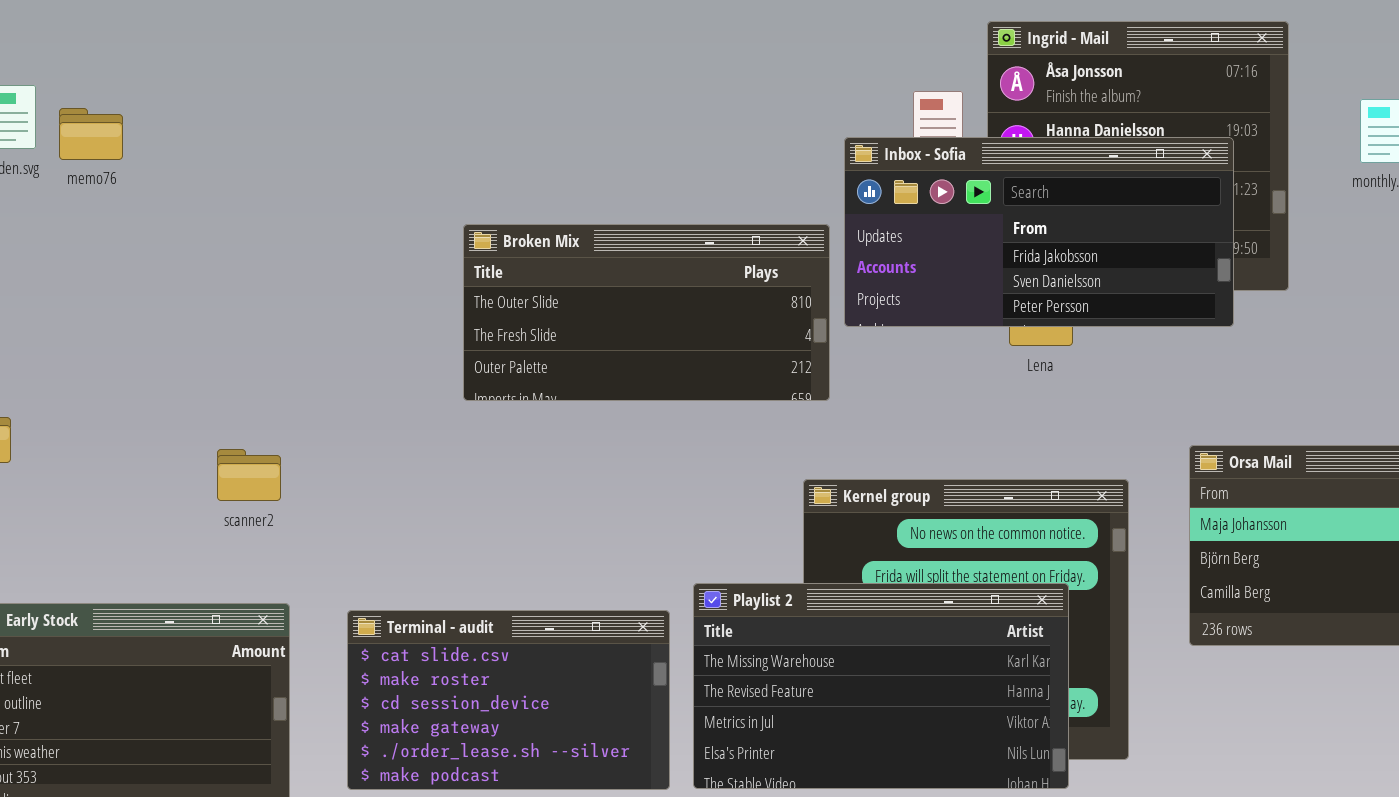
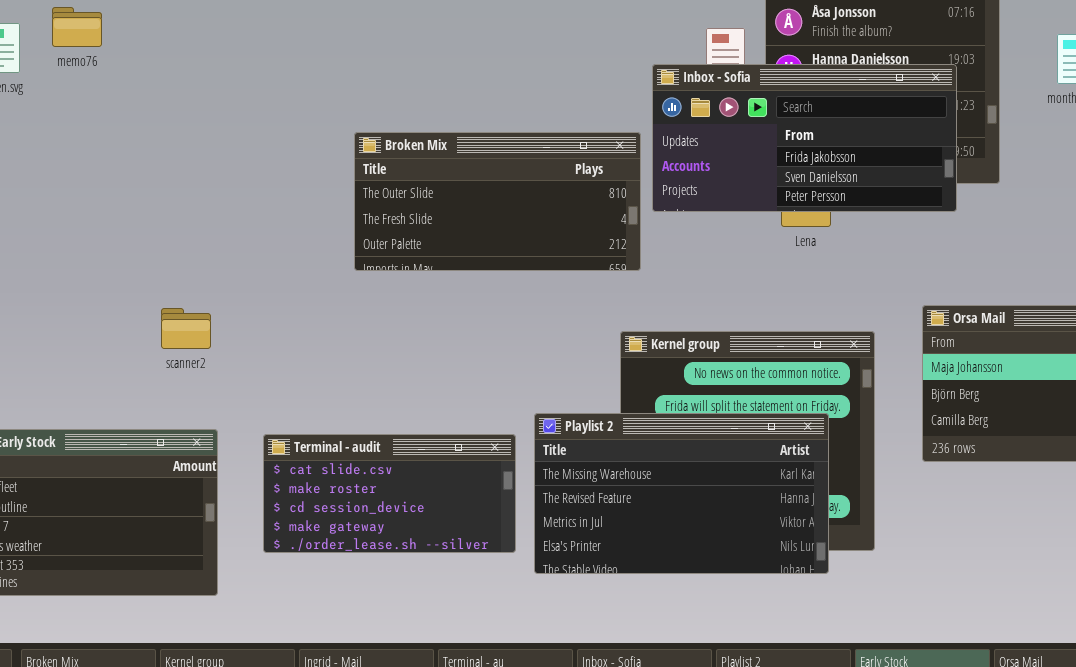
memo76: [59,108,123,160] -> [52,7,102,47], moved
Terminal - audit: [347,610,670,790] -> [263,434,516,553], resized

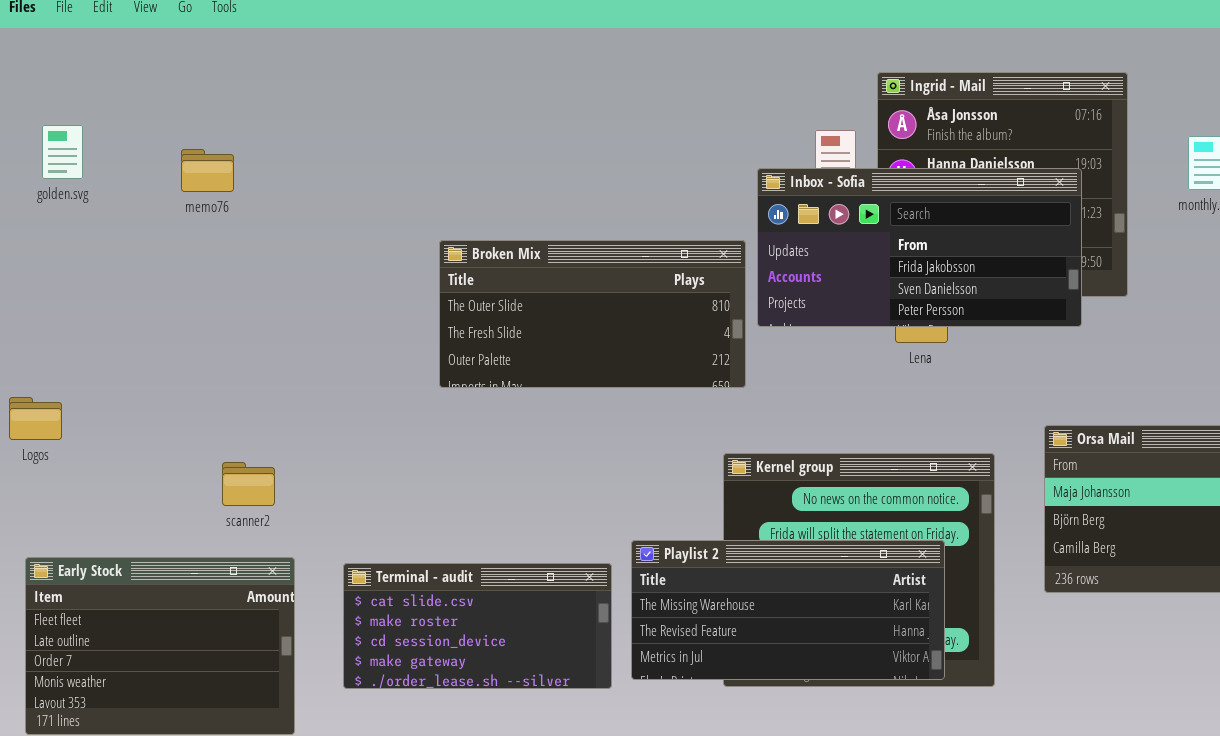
memo76: [52,7,102,47] -> [181,149,234,192], moved
scanner2: [161,308,211,349] -> [222,462,275,506], moved
Playlist 2: [534,413,829,574] -> [631,540,945,680], resized

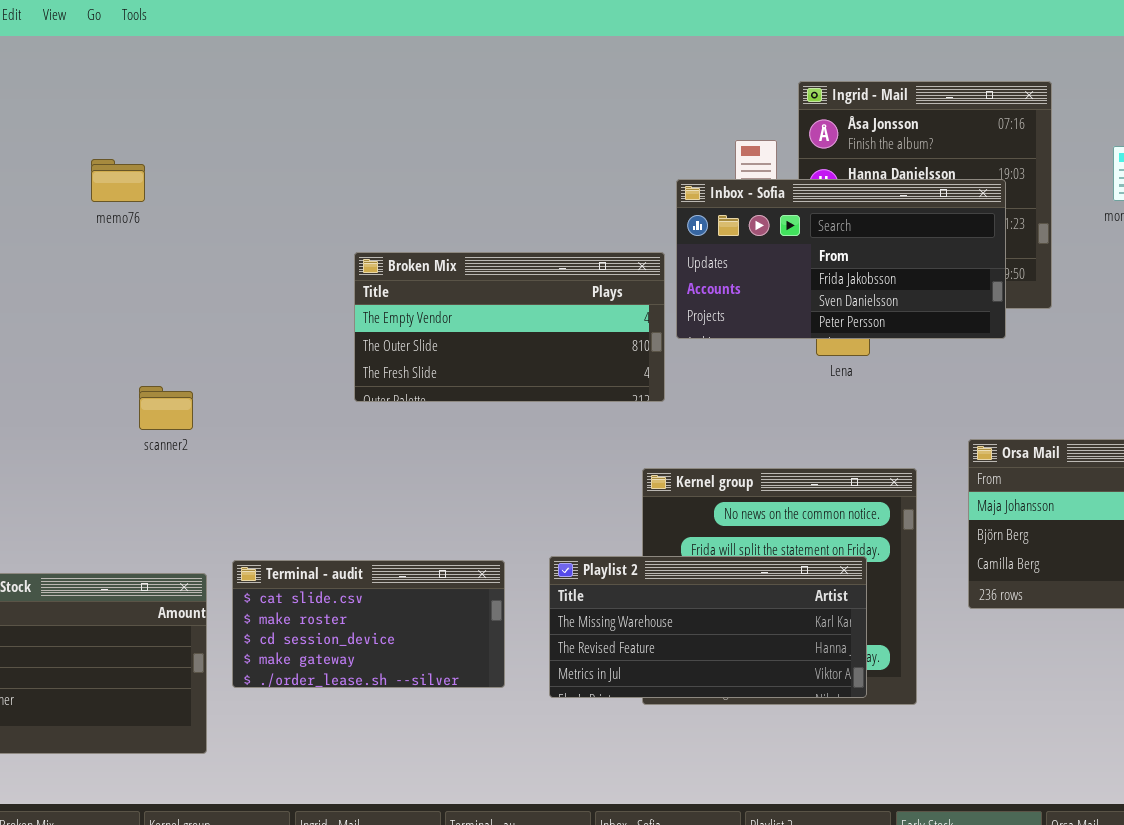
Broken Mix: [439,240,746,388] -> [354,252,665,402], scrolled up 1 row
scanner2: [222,462,275,506] -> [139,386,193,430], moved
Terminal - audit: [343,563,612,689] -> [232,560,505,688], moved

